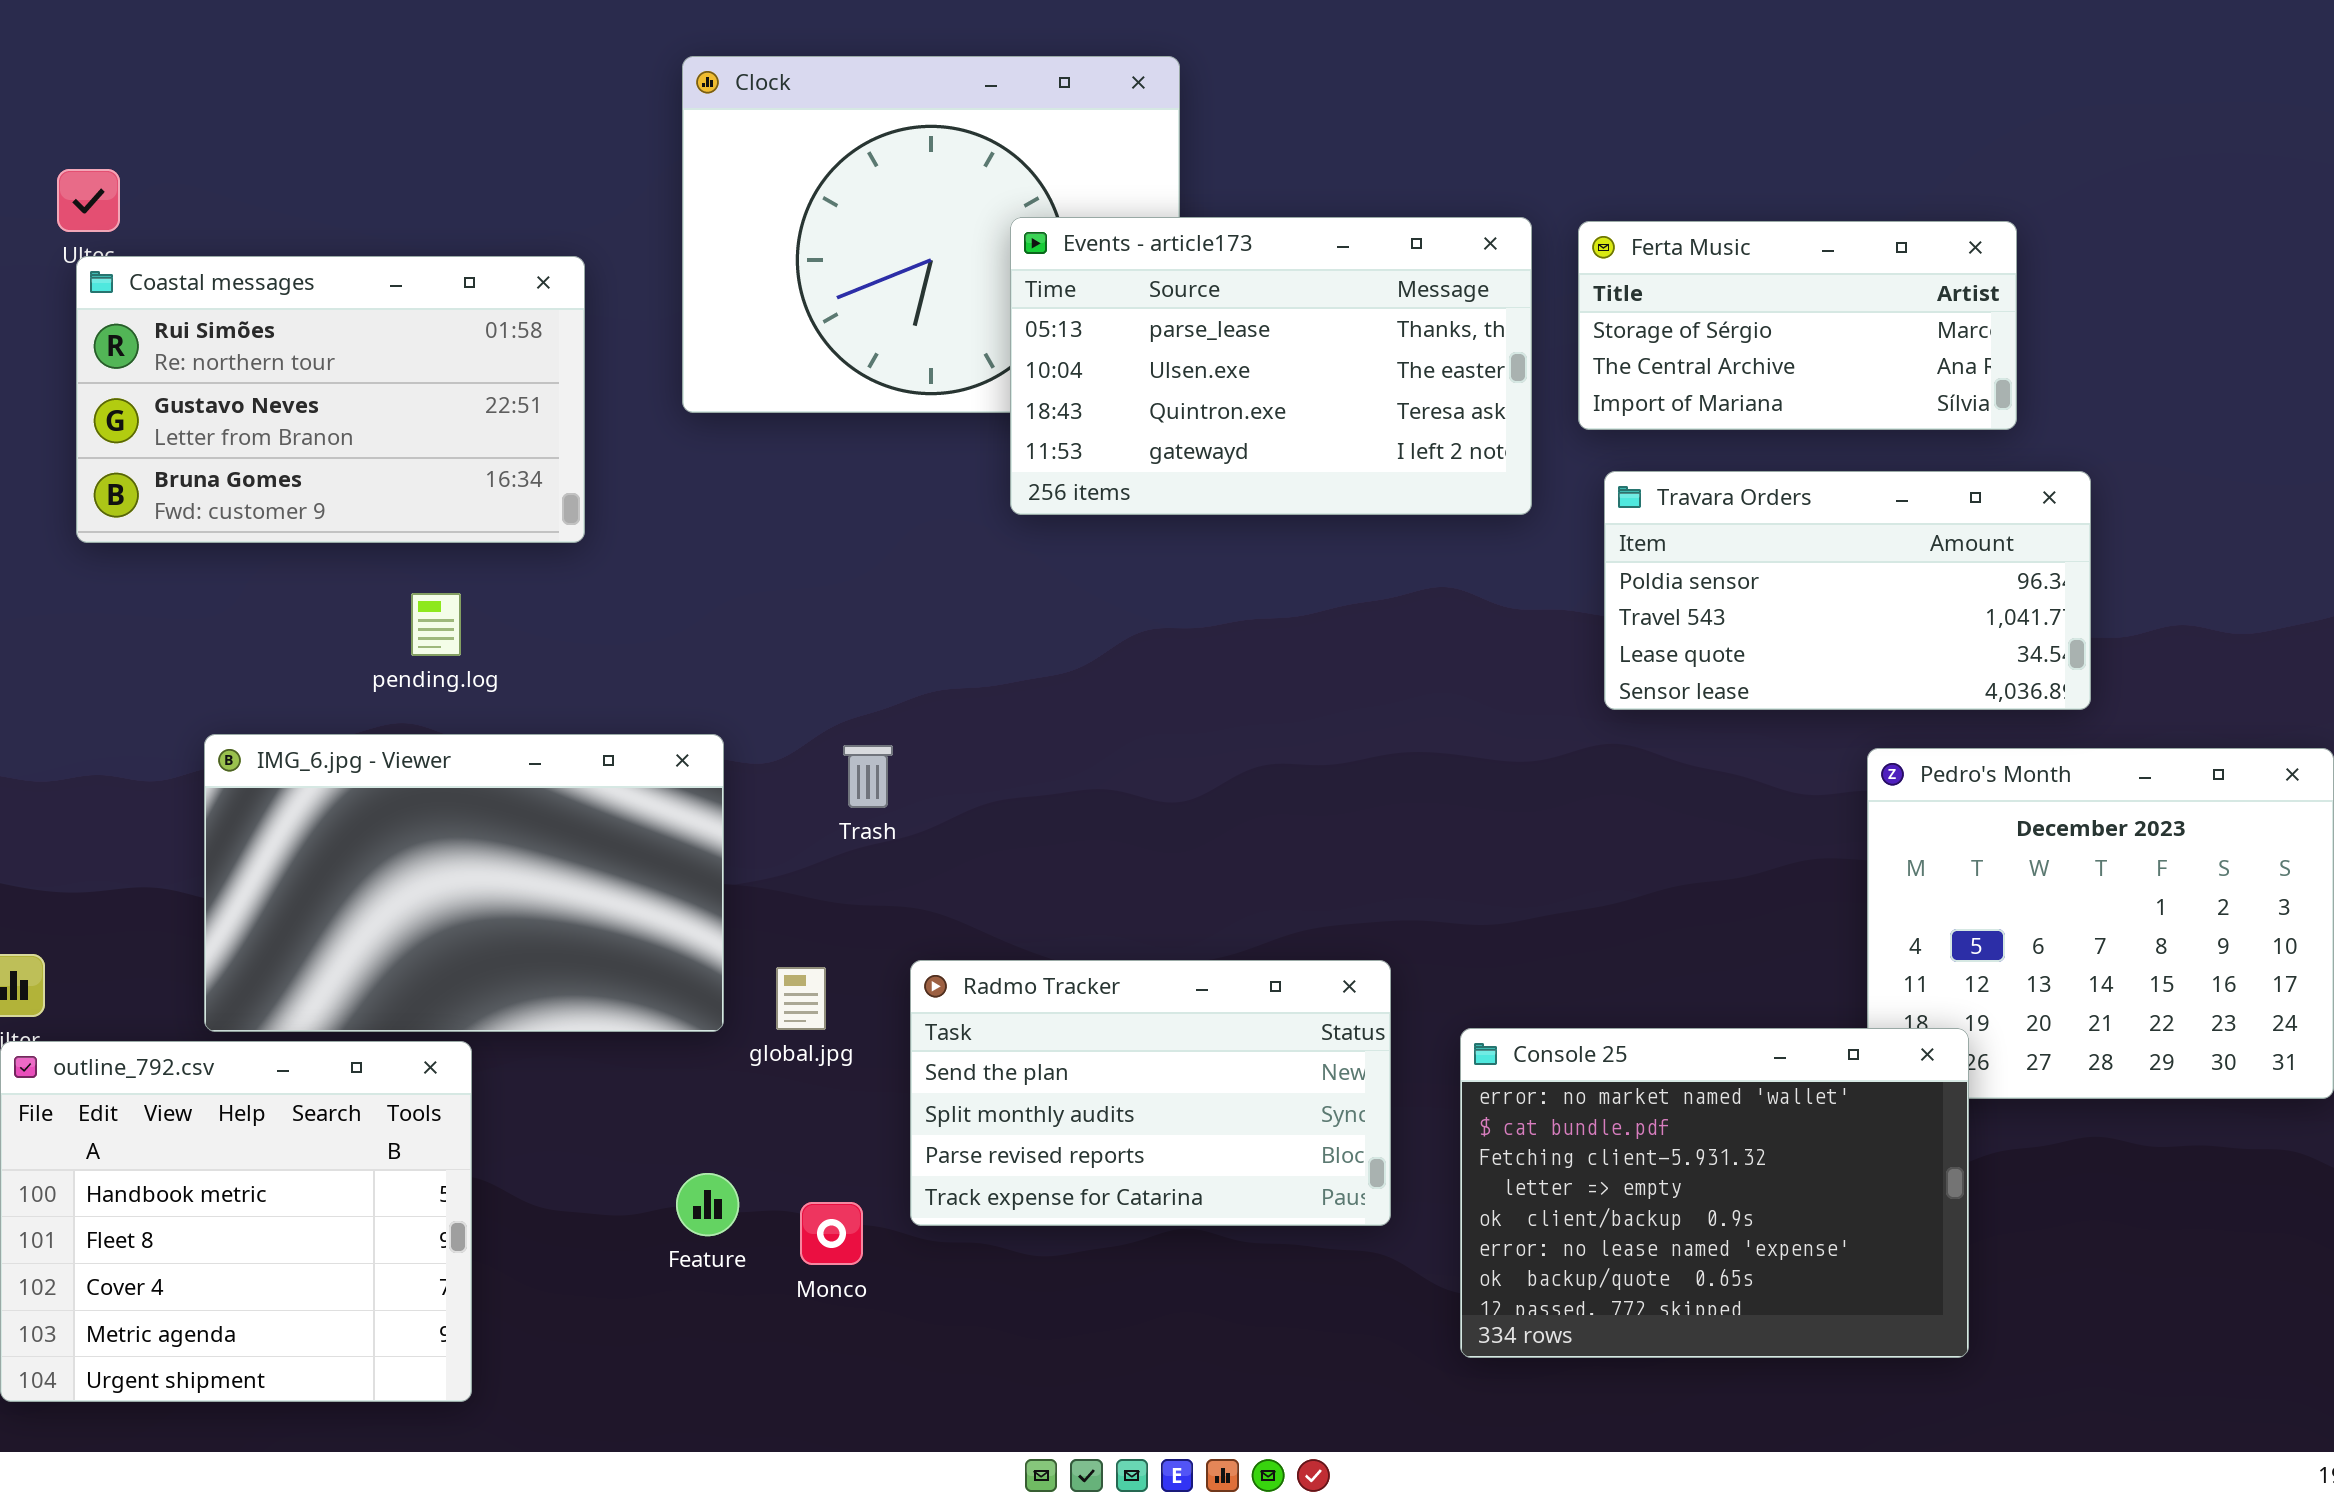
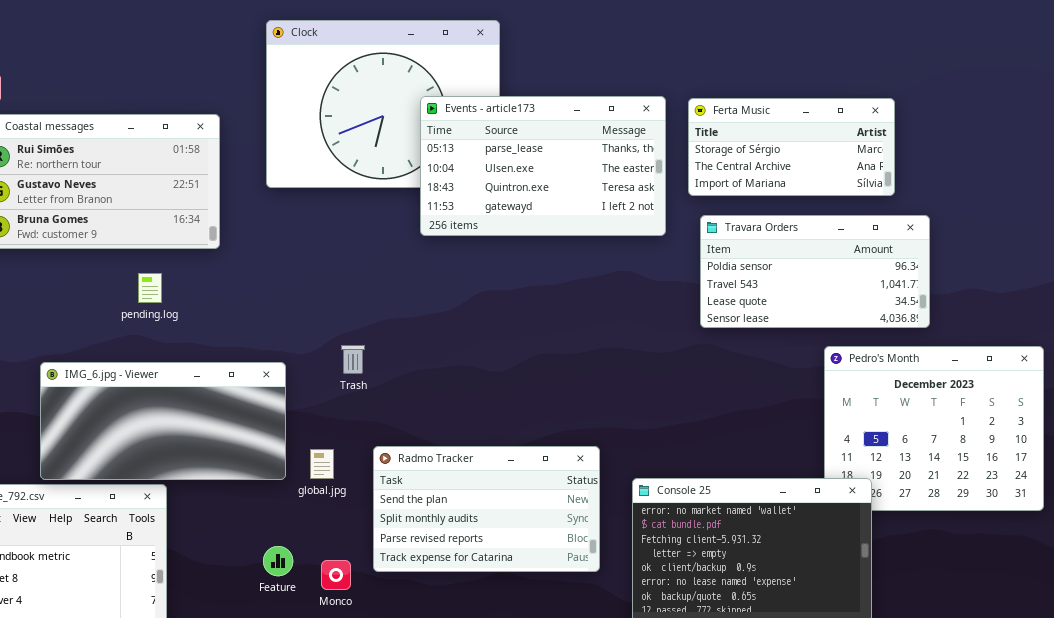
IMG_6.jpg - Viewer: [204,734,724,1032] -> [40,362,286,480], resized

